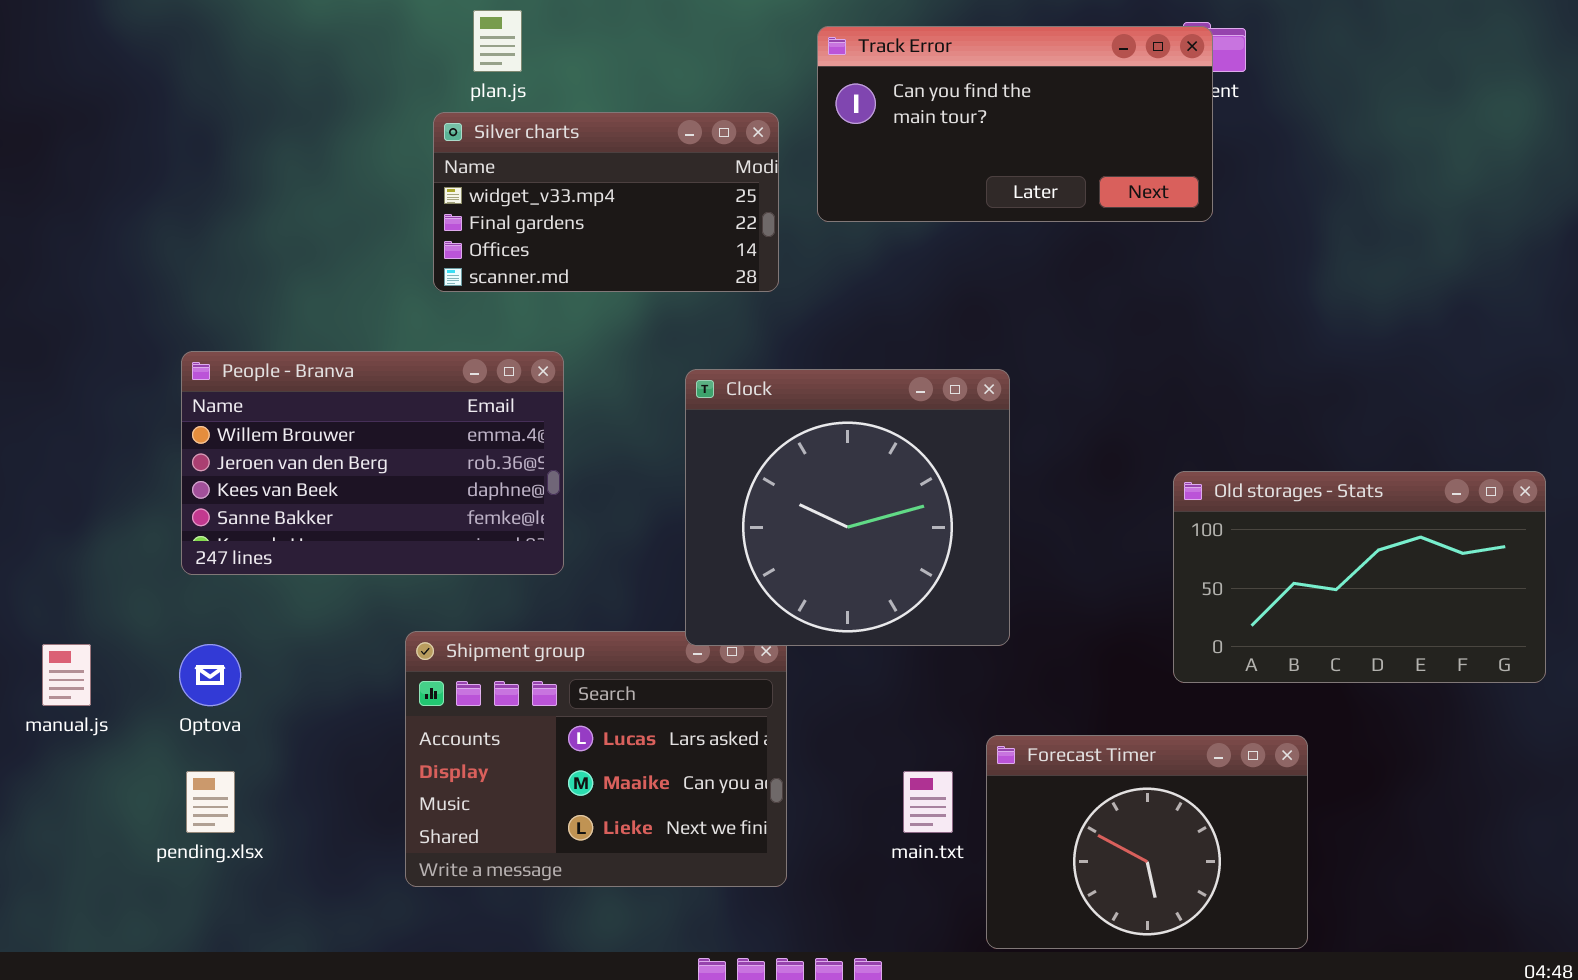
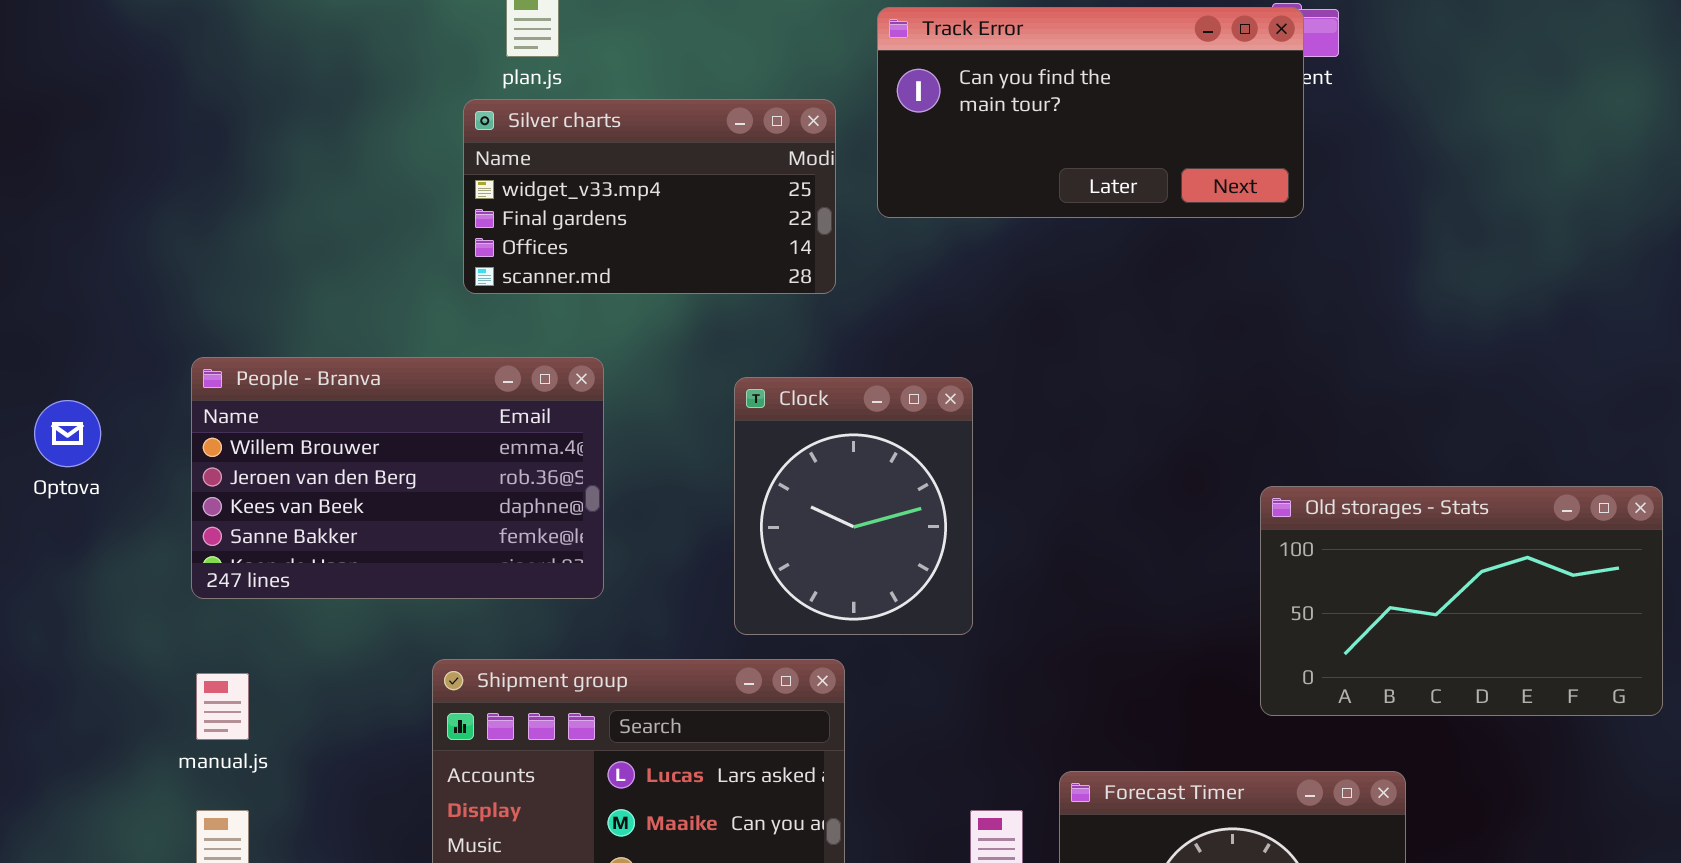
Clock: [685,369,1010,646] -> [734,377,973,635], resized
manual.js: [42,644,91,706] -> [196,673,249,740], moved
Optova: [179,644,241,706] -> [34,400,101,467], moved

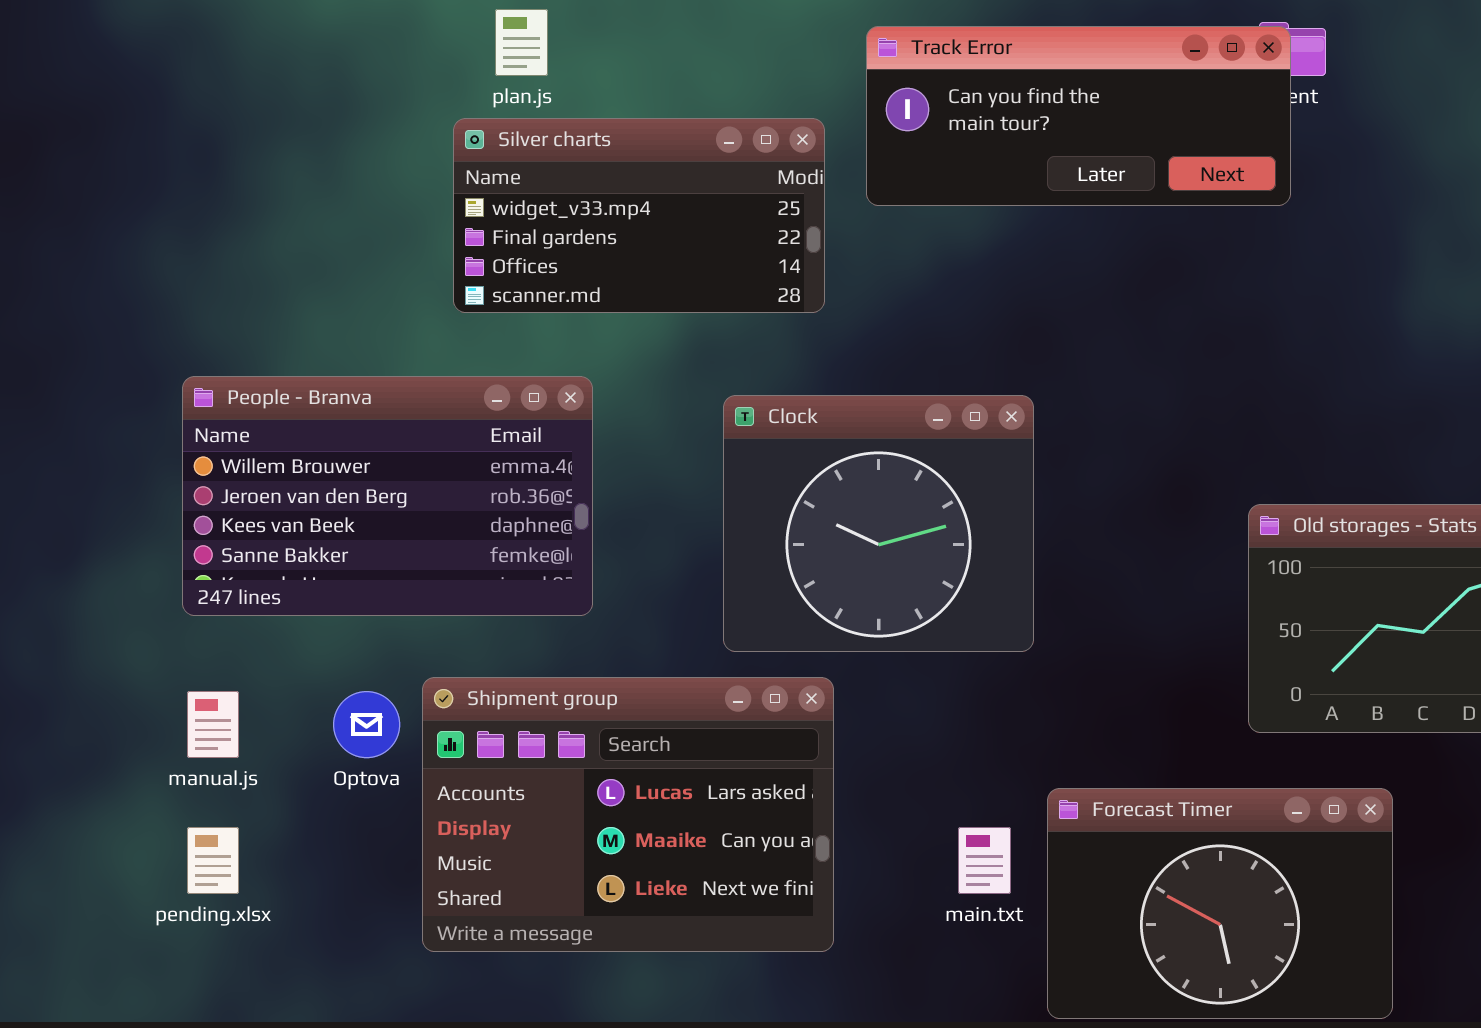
Track Error: [877,7,1304,218] -> [866,26,1291,206], resized
Clock: [734,377,973,635] -> [723,395,1034,652], resized
Optova: [34,400,101,467] -> [333,691,400,758], moved

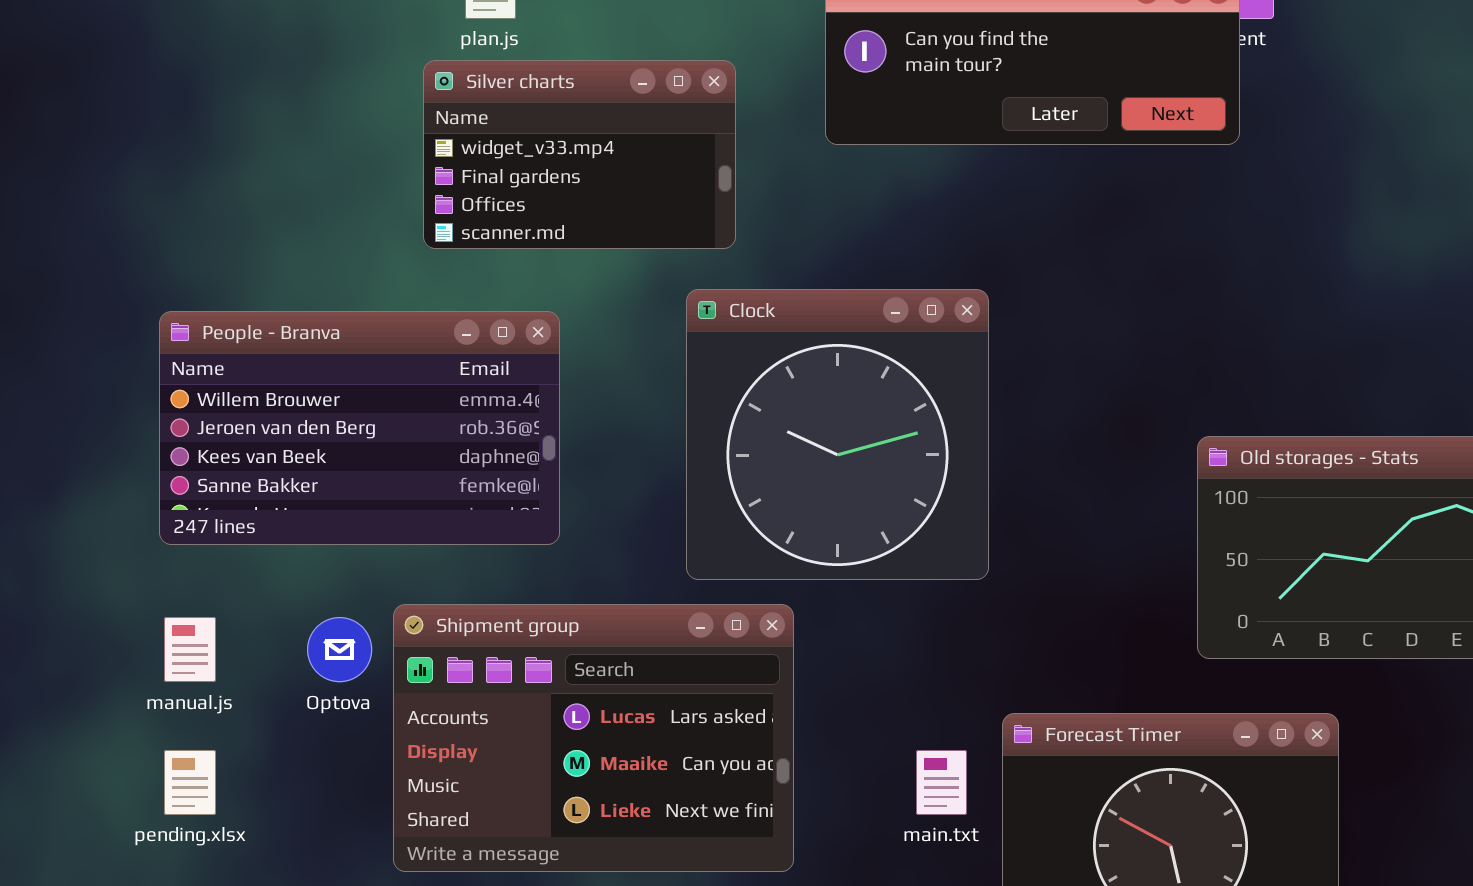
Silver charts: [453,118,825,313] -> [423,60,736,249], resized
Clock: [723,395,1034,652] -> [686,289,989,580], resized

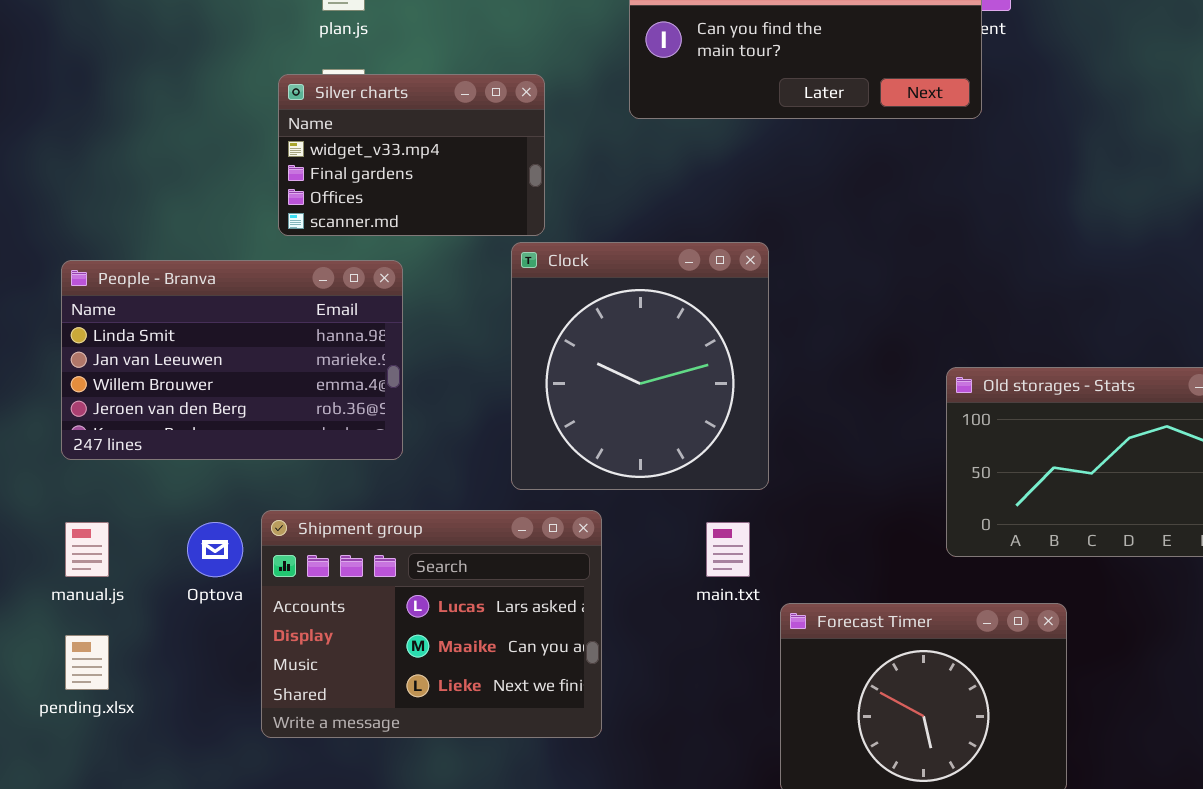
Silver charts: [423,60,736,249] -> [278,74,545,236], moved
People - Branva: [159,311,560,545] -> [61,260,403,460], scrolled up 2 rows
main.txt: [916,750,967,815] -> [706,522,750,577], moved

